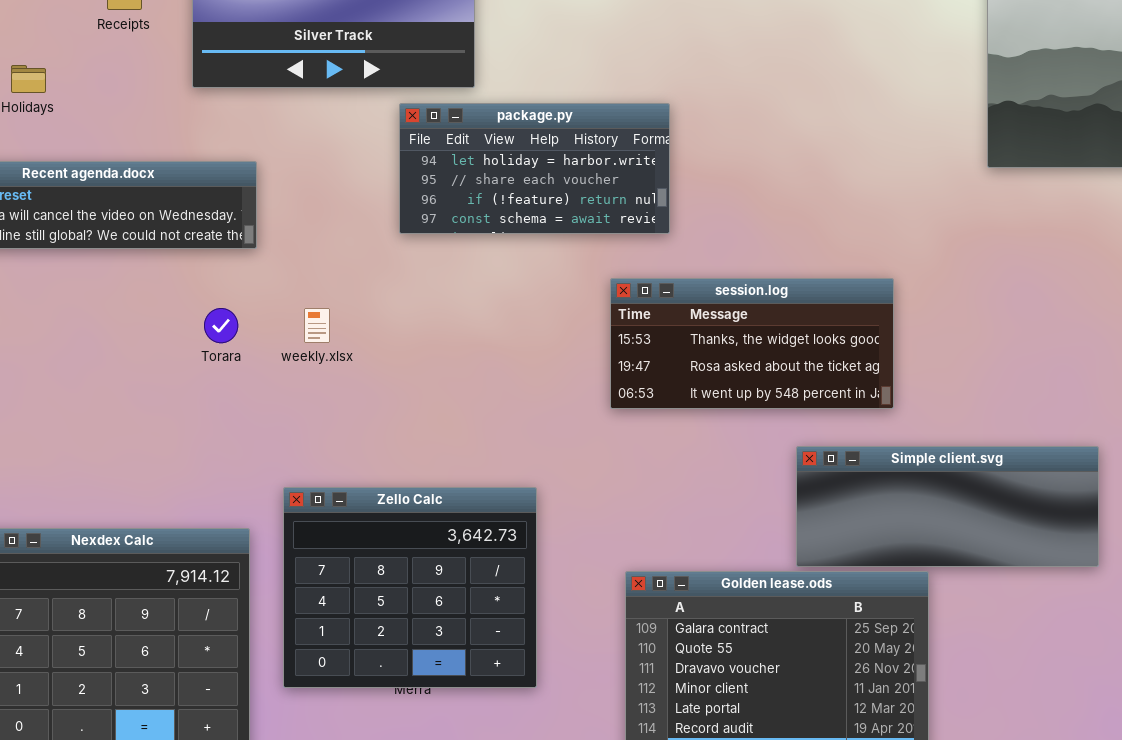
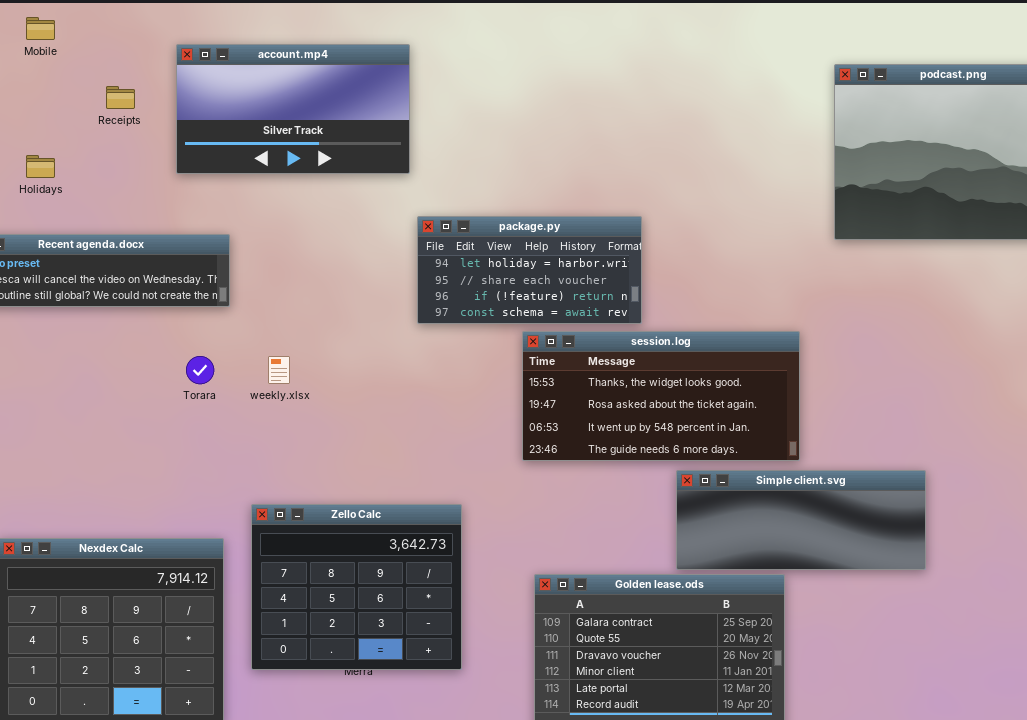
package.py: [399,103,670,234] -> [417,216,642,324], moved
session.log: [610,278,894,409] -> [522,331,800,461], resized

